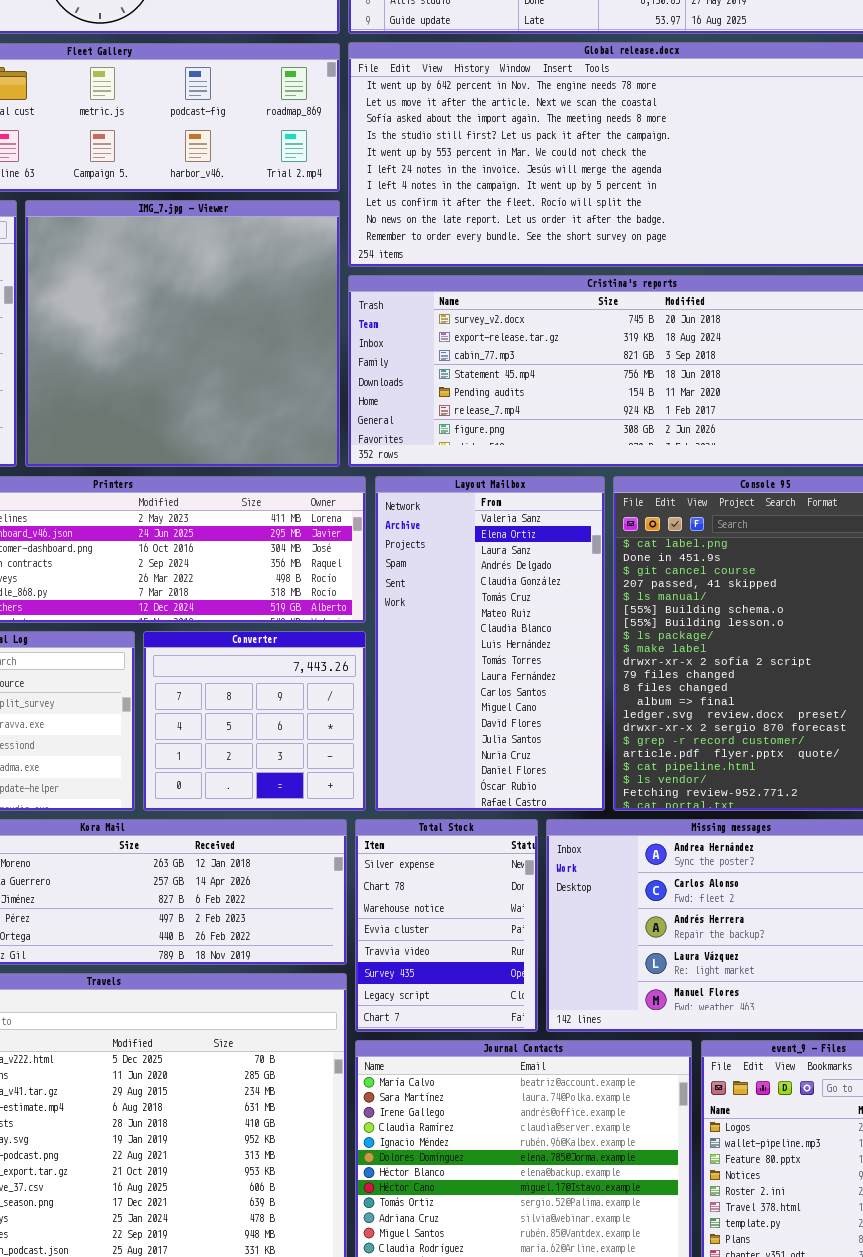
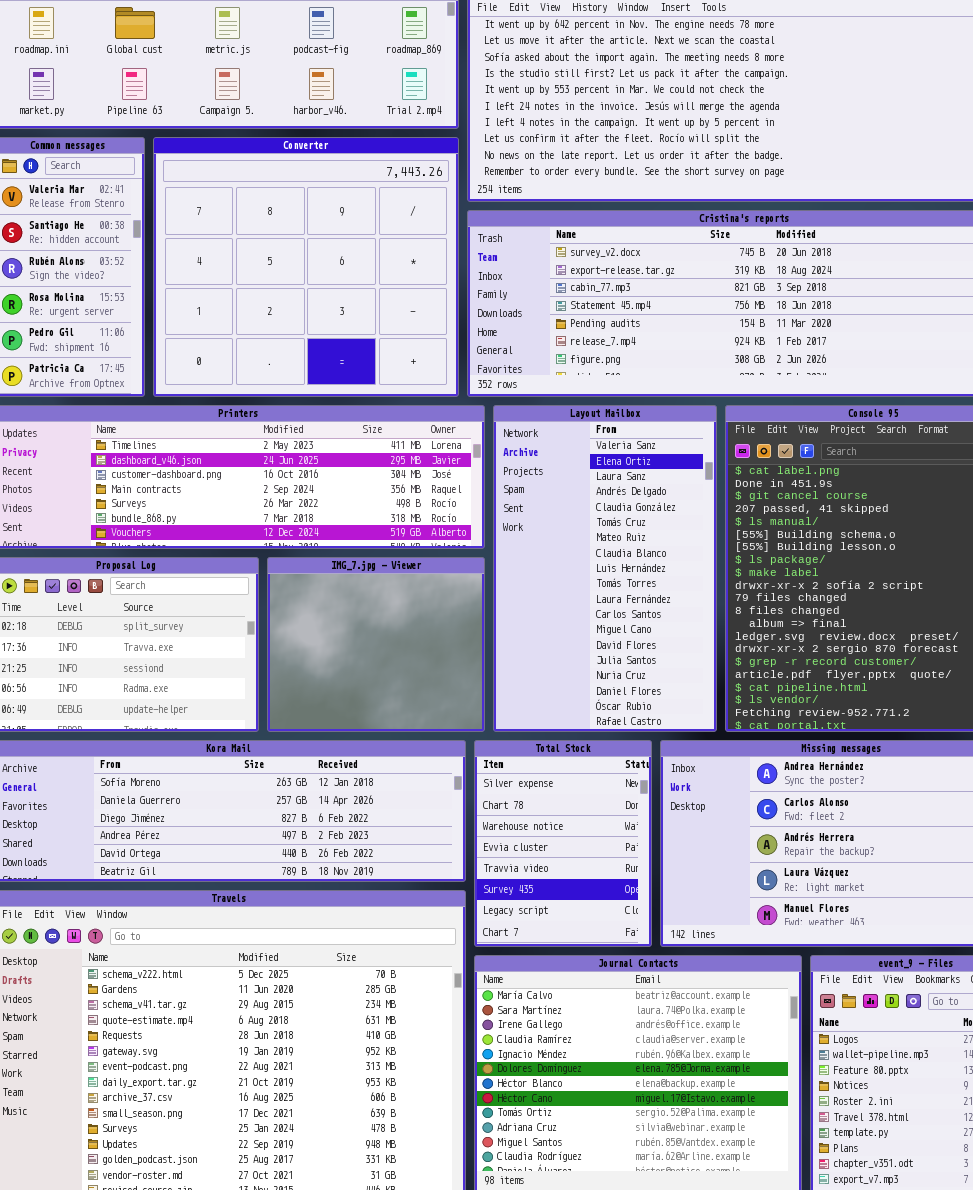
IMG_7.jpg - Viewer: [25,200,340,467] -> [267,557,485,732], moved, resized
Converter: [143,631,366,811] -> [153,137,459,397], moved, resized

